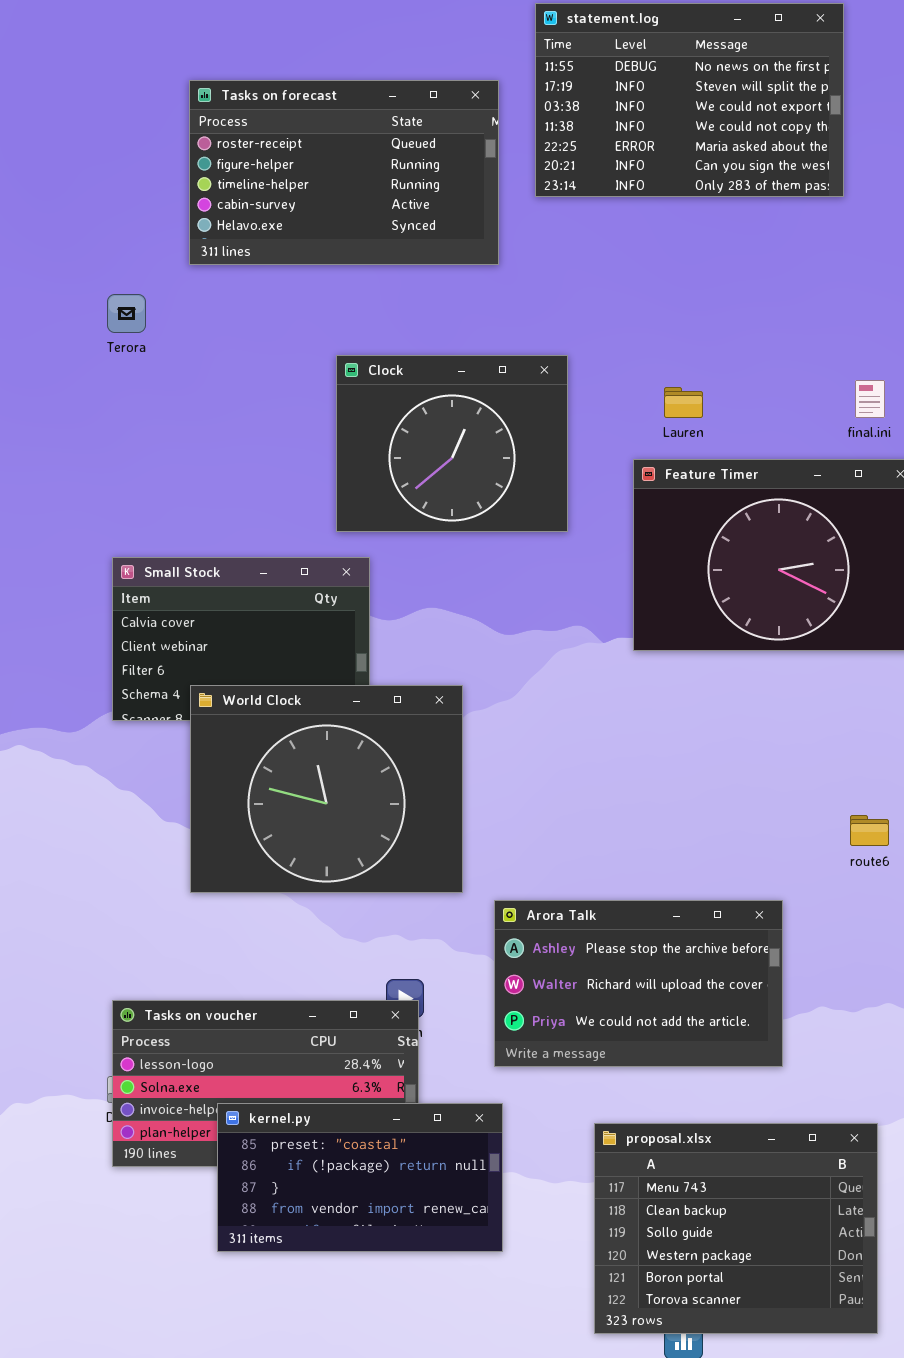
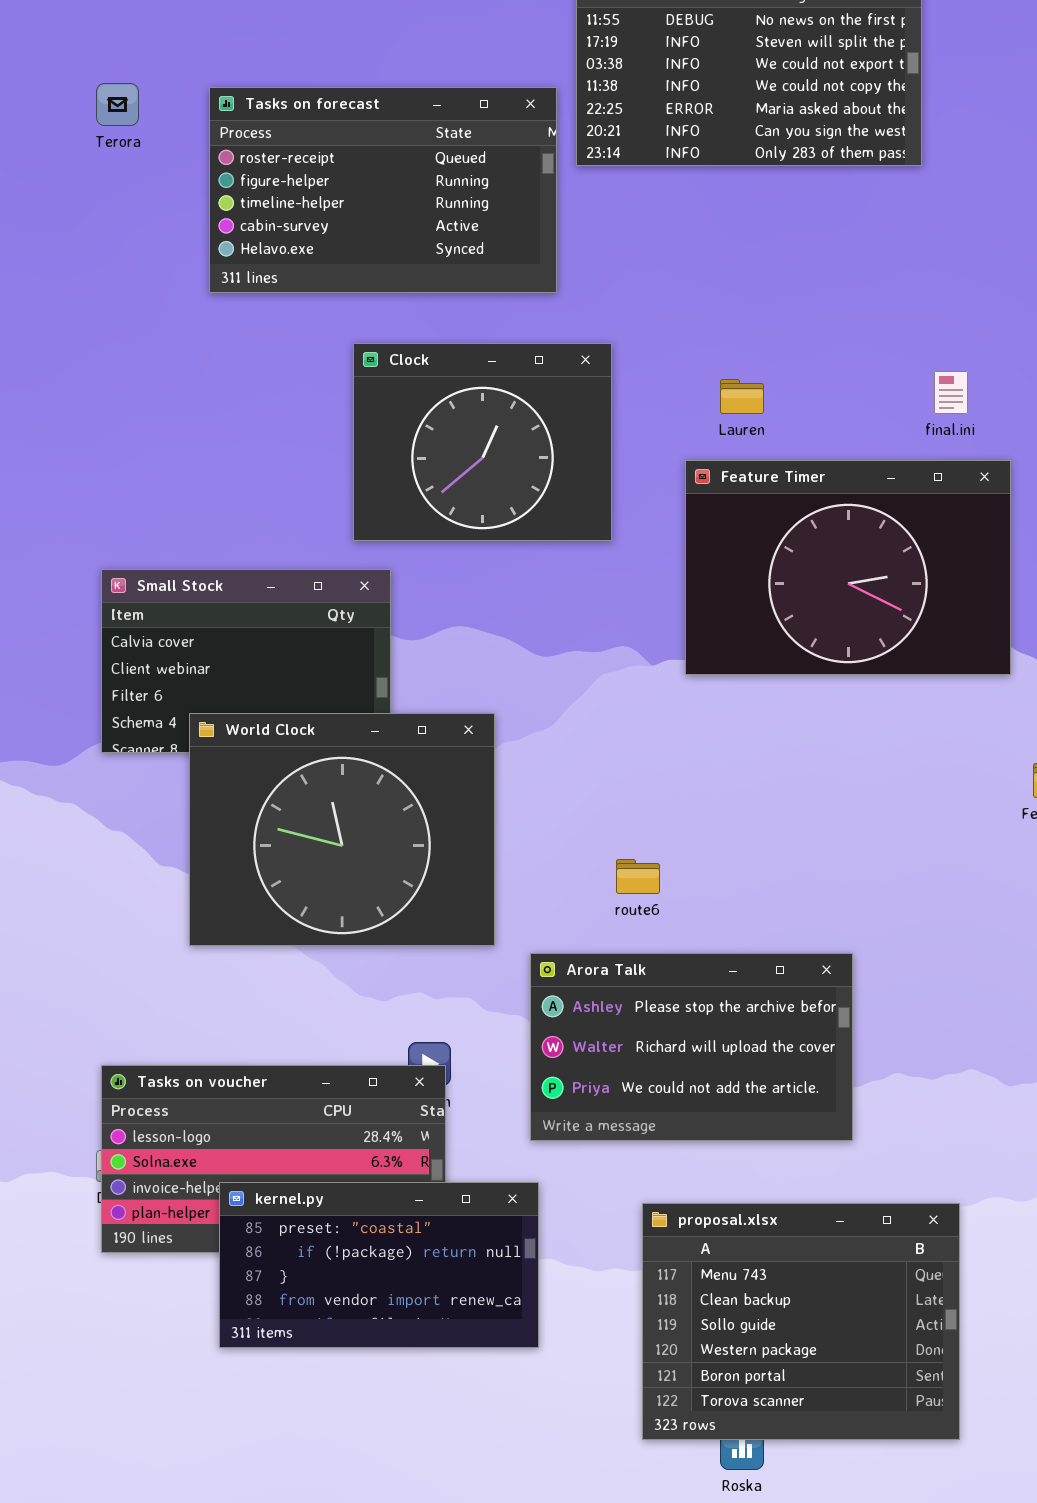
Tasks on forecast: [189,80,499,265] -> [209,87,557,293], moved
Terora: [107,294,146,333] -> [96,83,139,126], moved
route6: [850,815,889,846] -> [616,859,660,894], moved

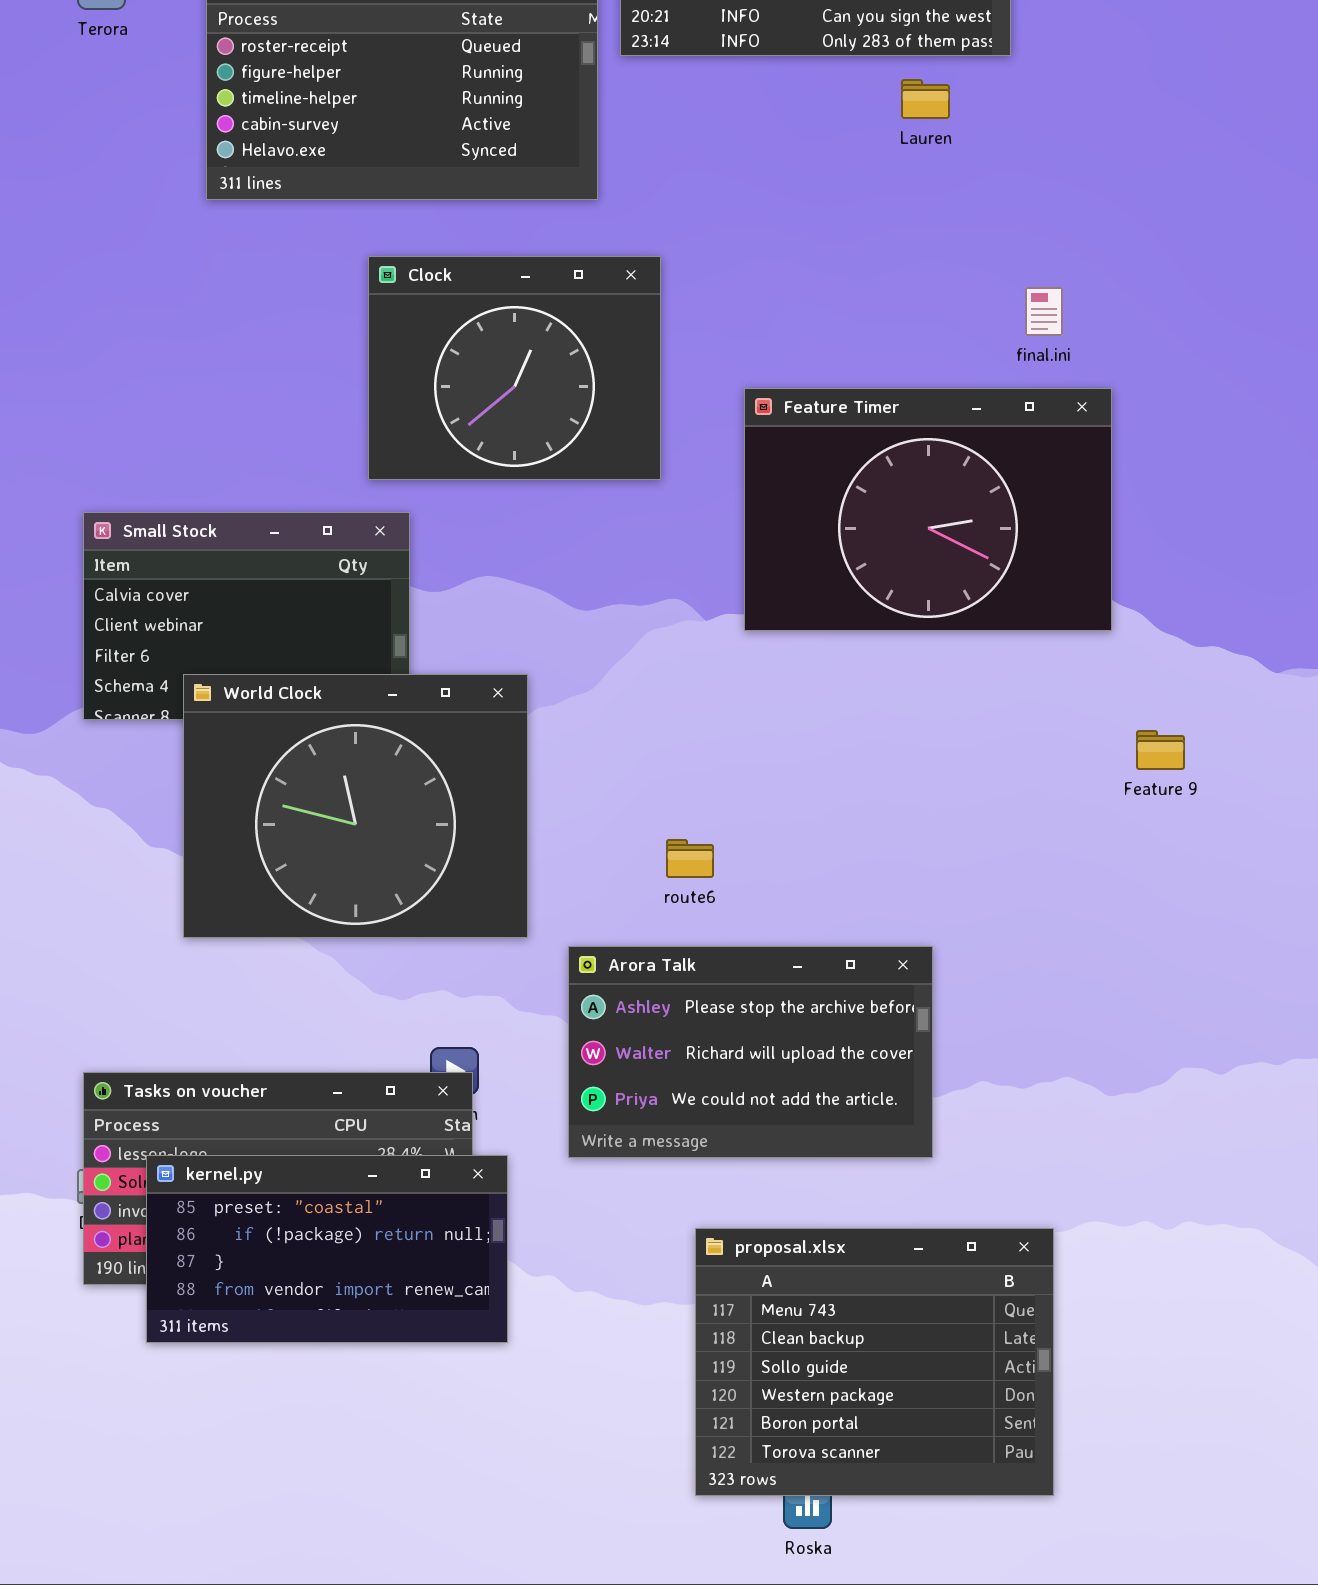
Lauren: [720,379,764,414] -> [901,79,950,119], moved
kernel.py: [219,1182,539,1348] -> [146,1155,508,1343], moved

